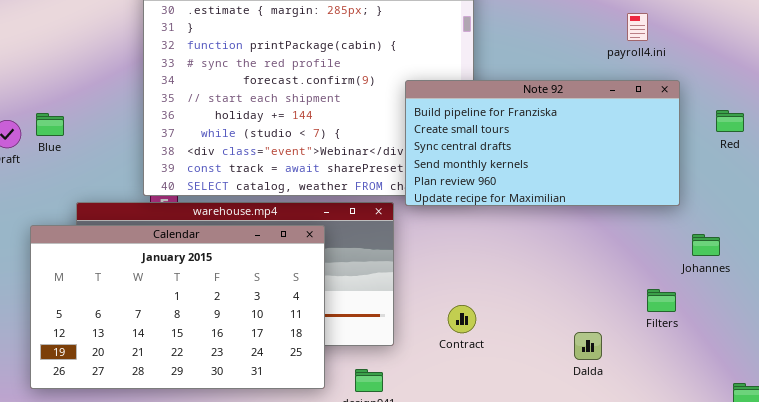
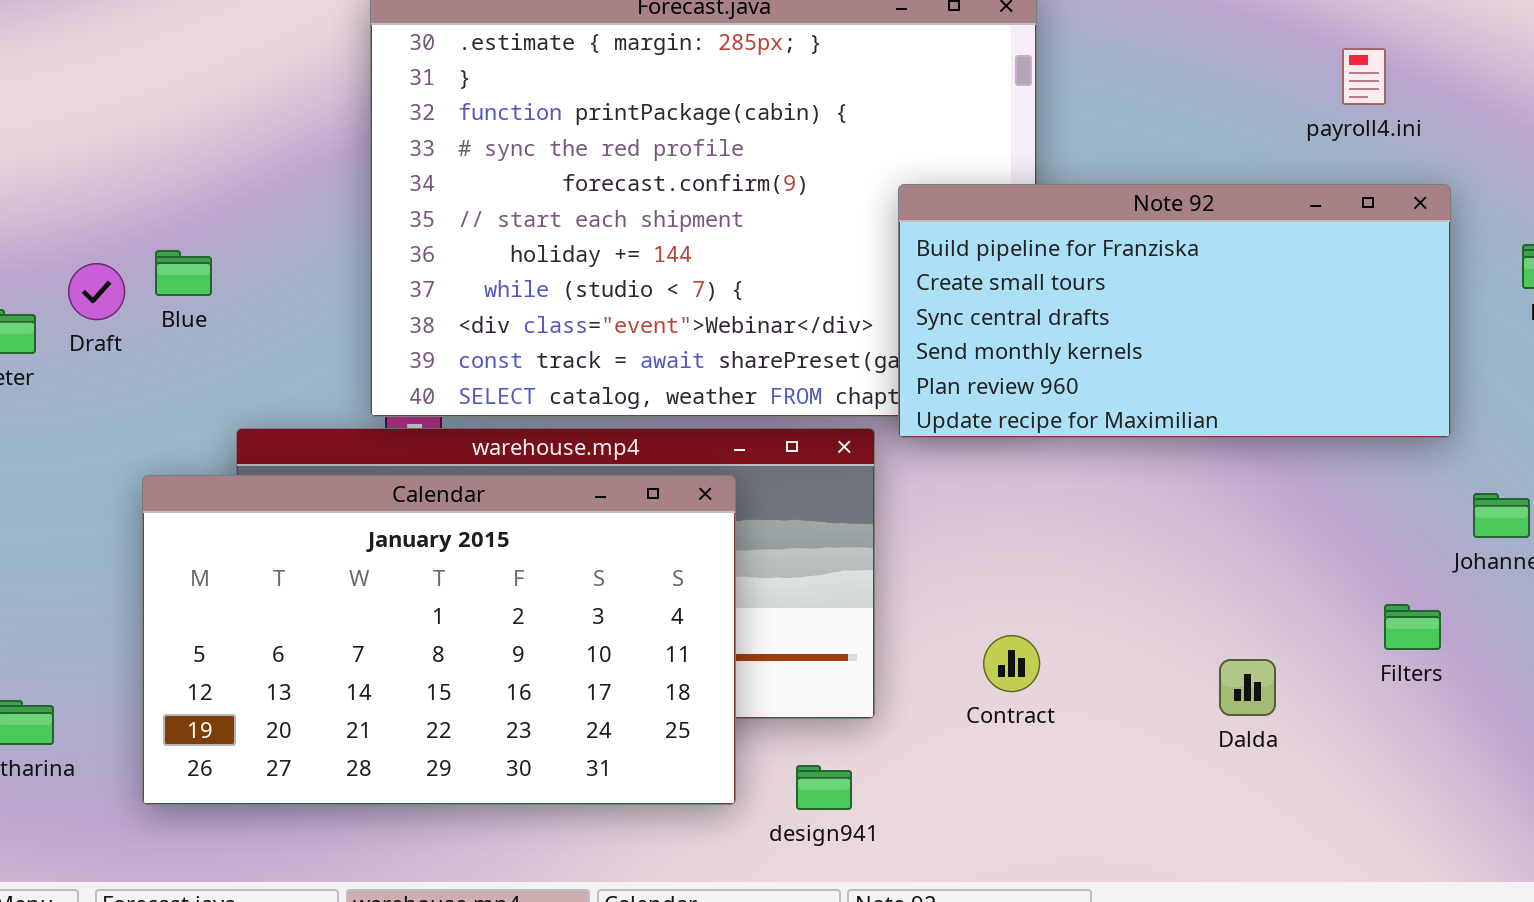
Dalda: [574,332,602,360] -> [1219,659,1276,716], moved

